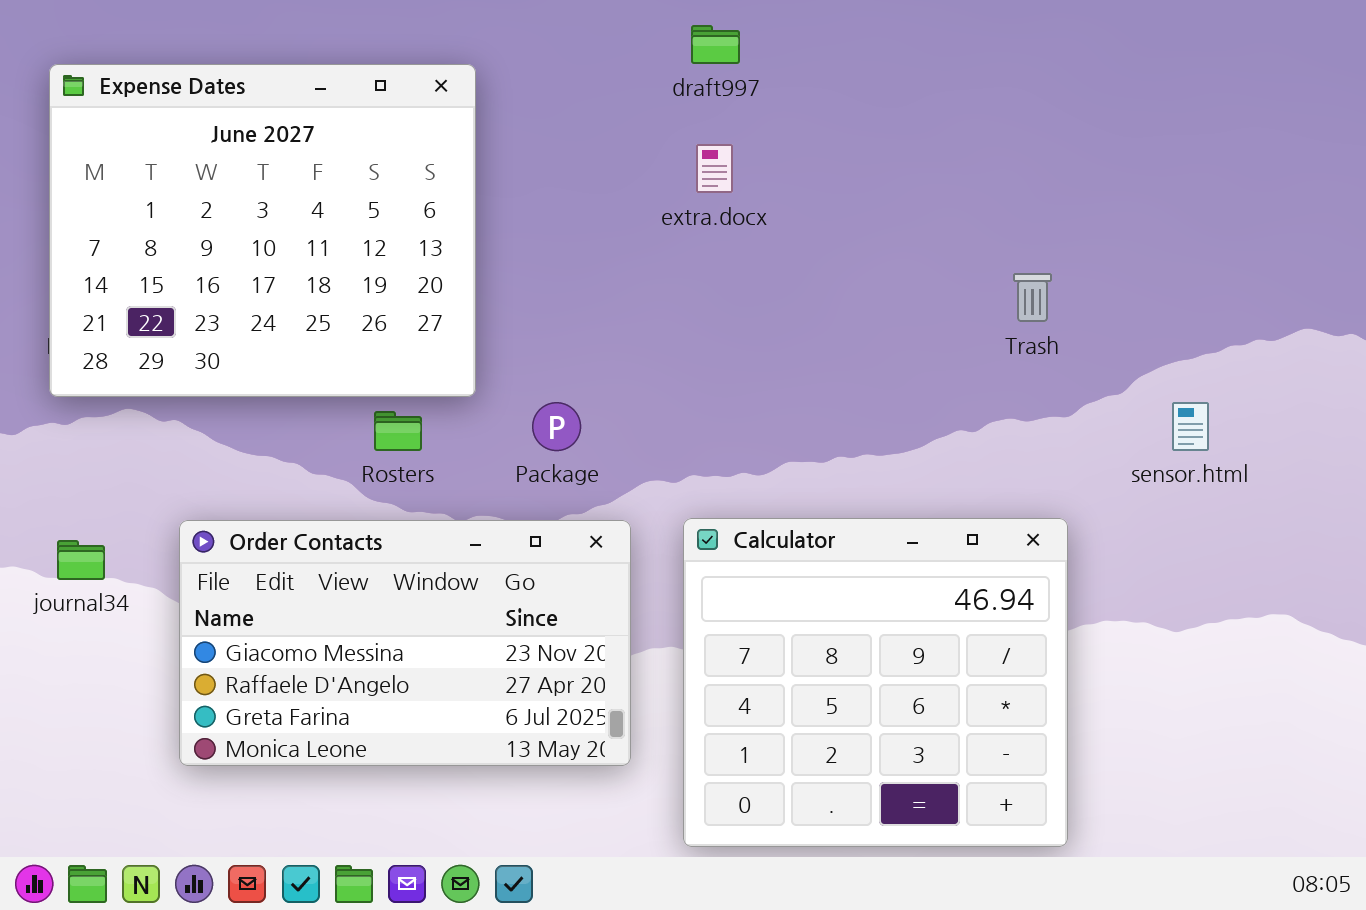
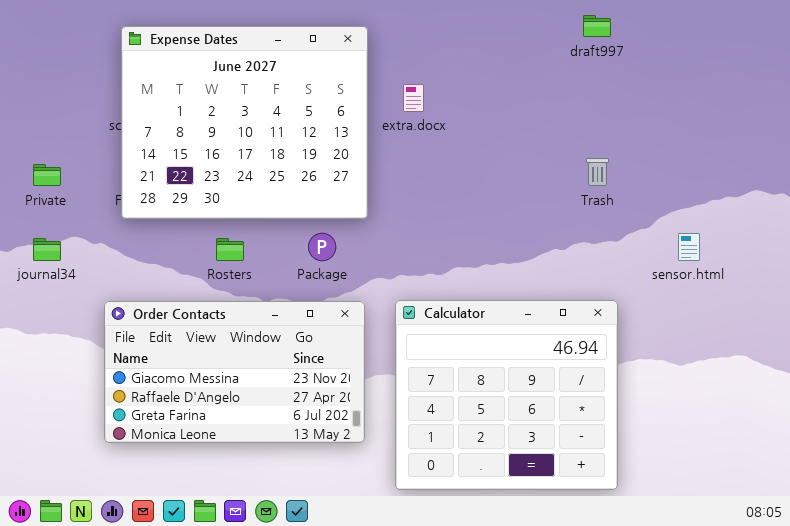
draft997: [691,25,740,64] -> [583,15,611,37], moved
Expense Dates: [49,64,476,397] -> [121,26,368,219], moved
journal34: [57,540,105,580] -> [33,238,61,261], moved

